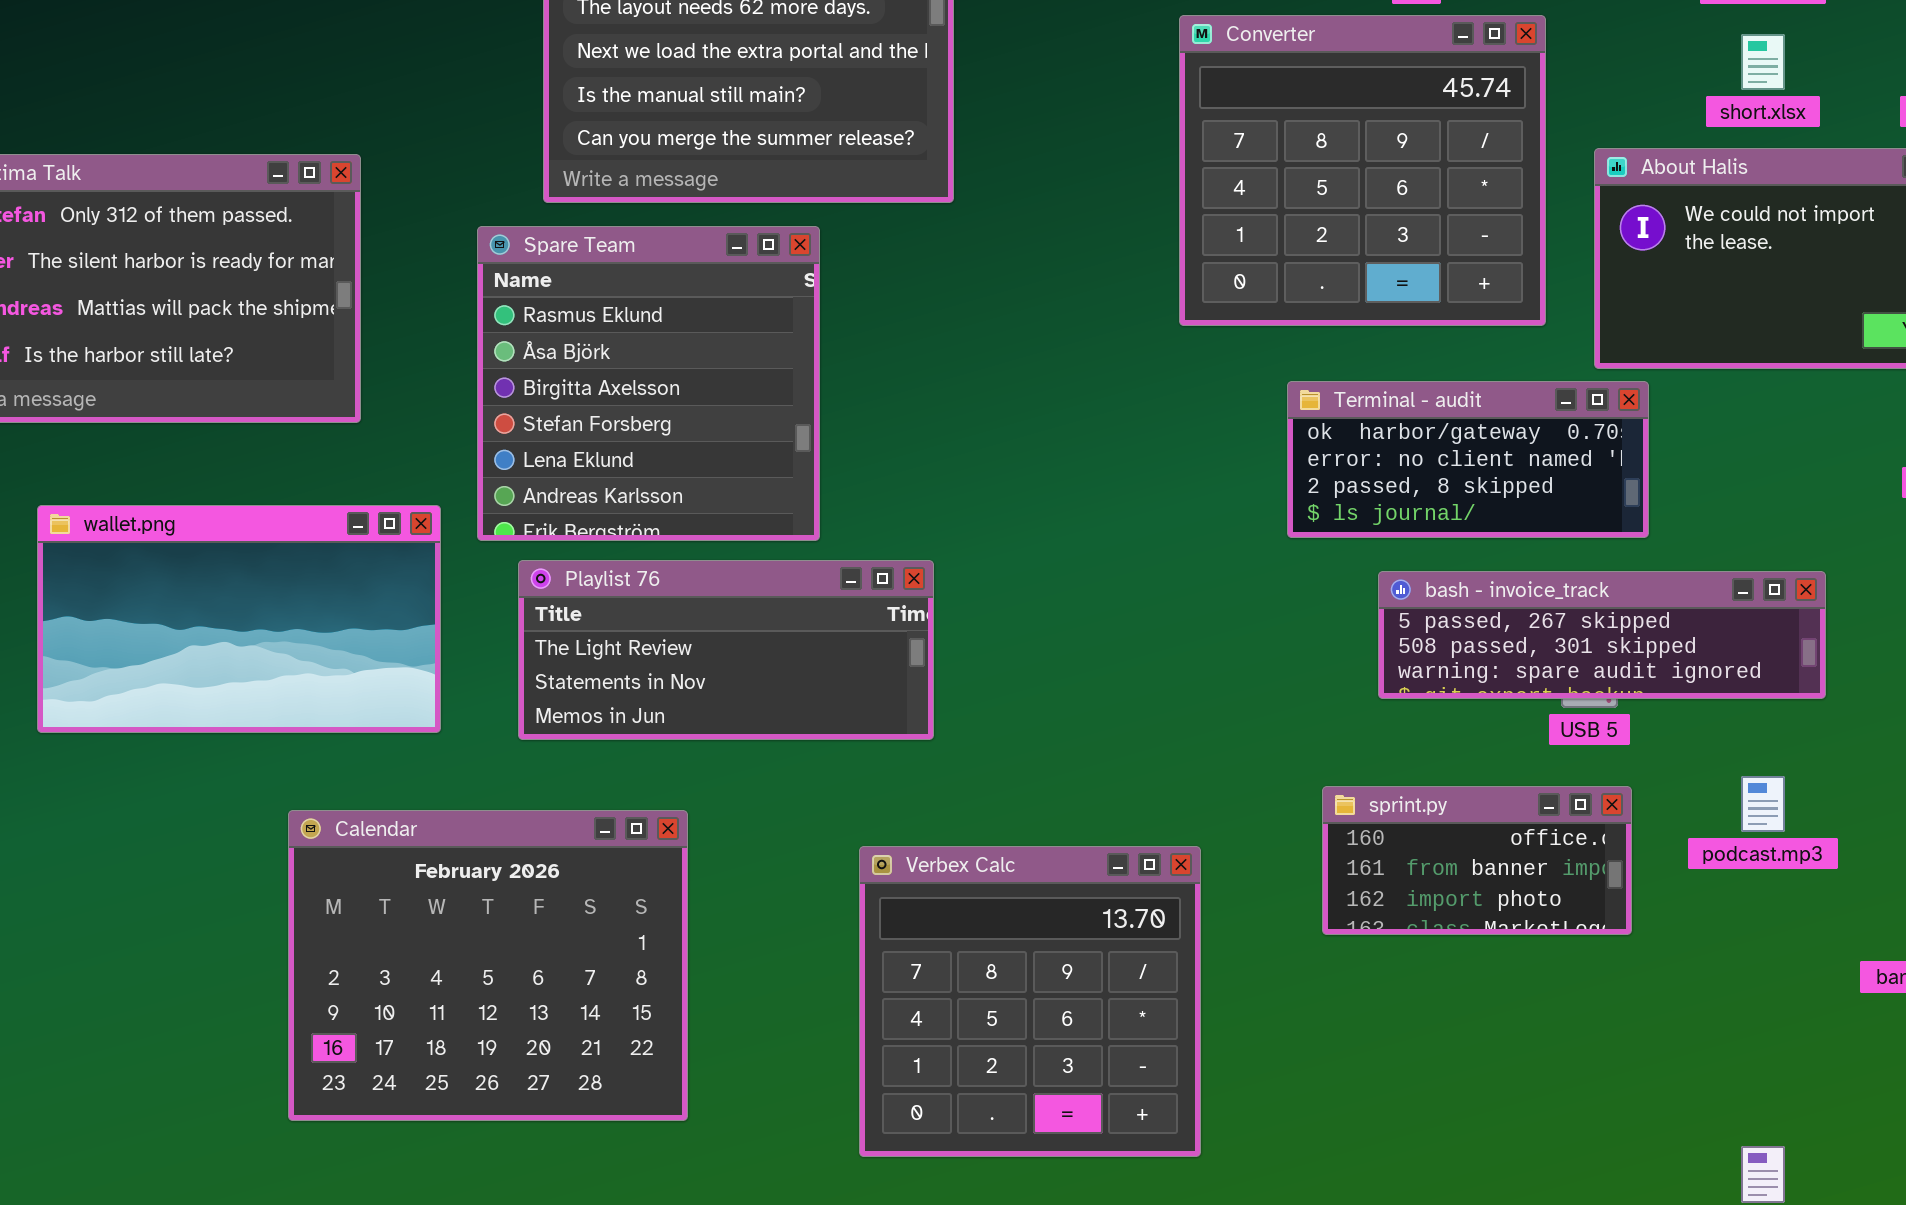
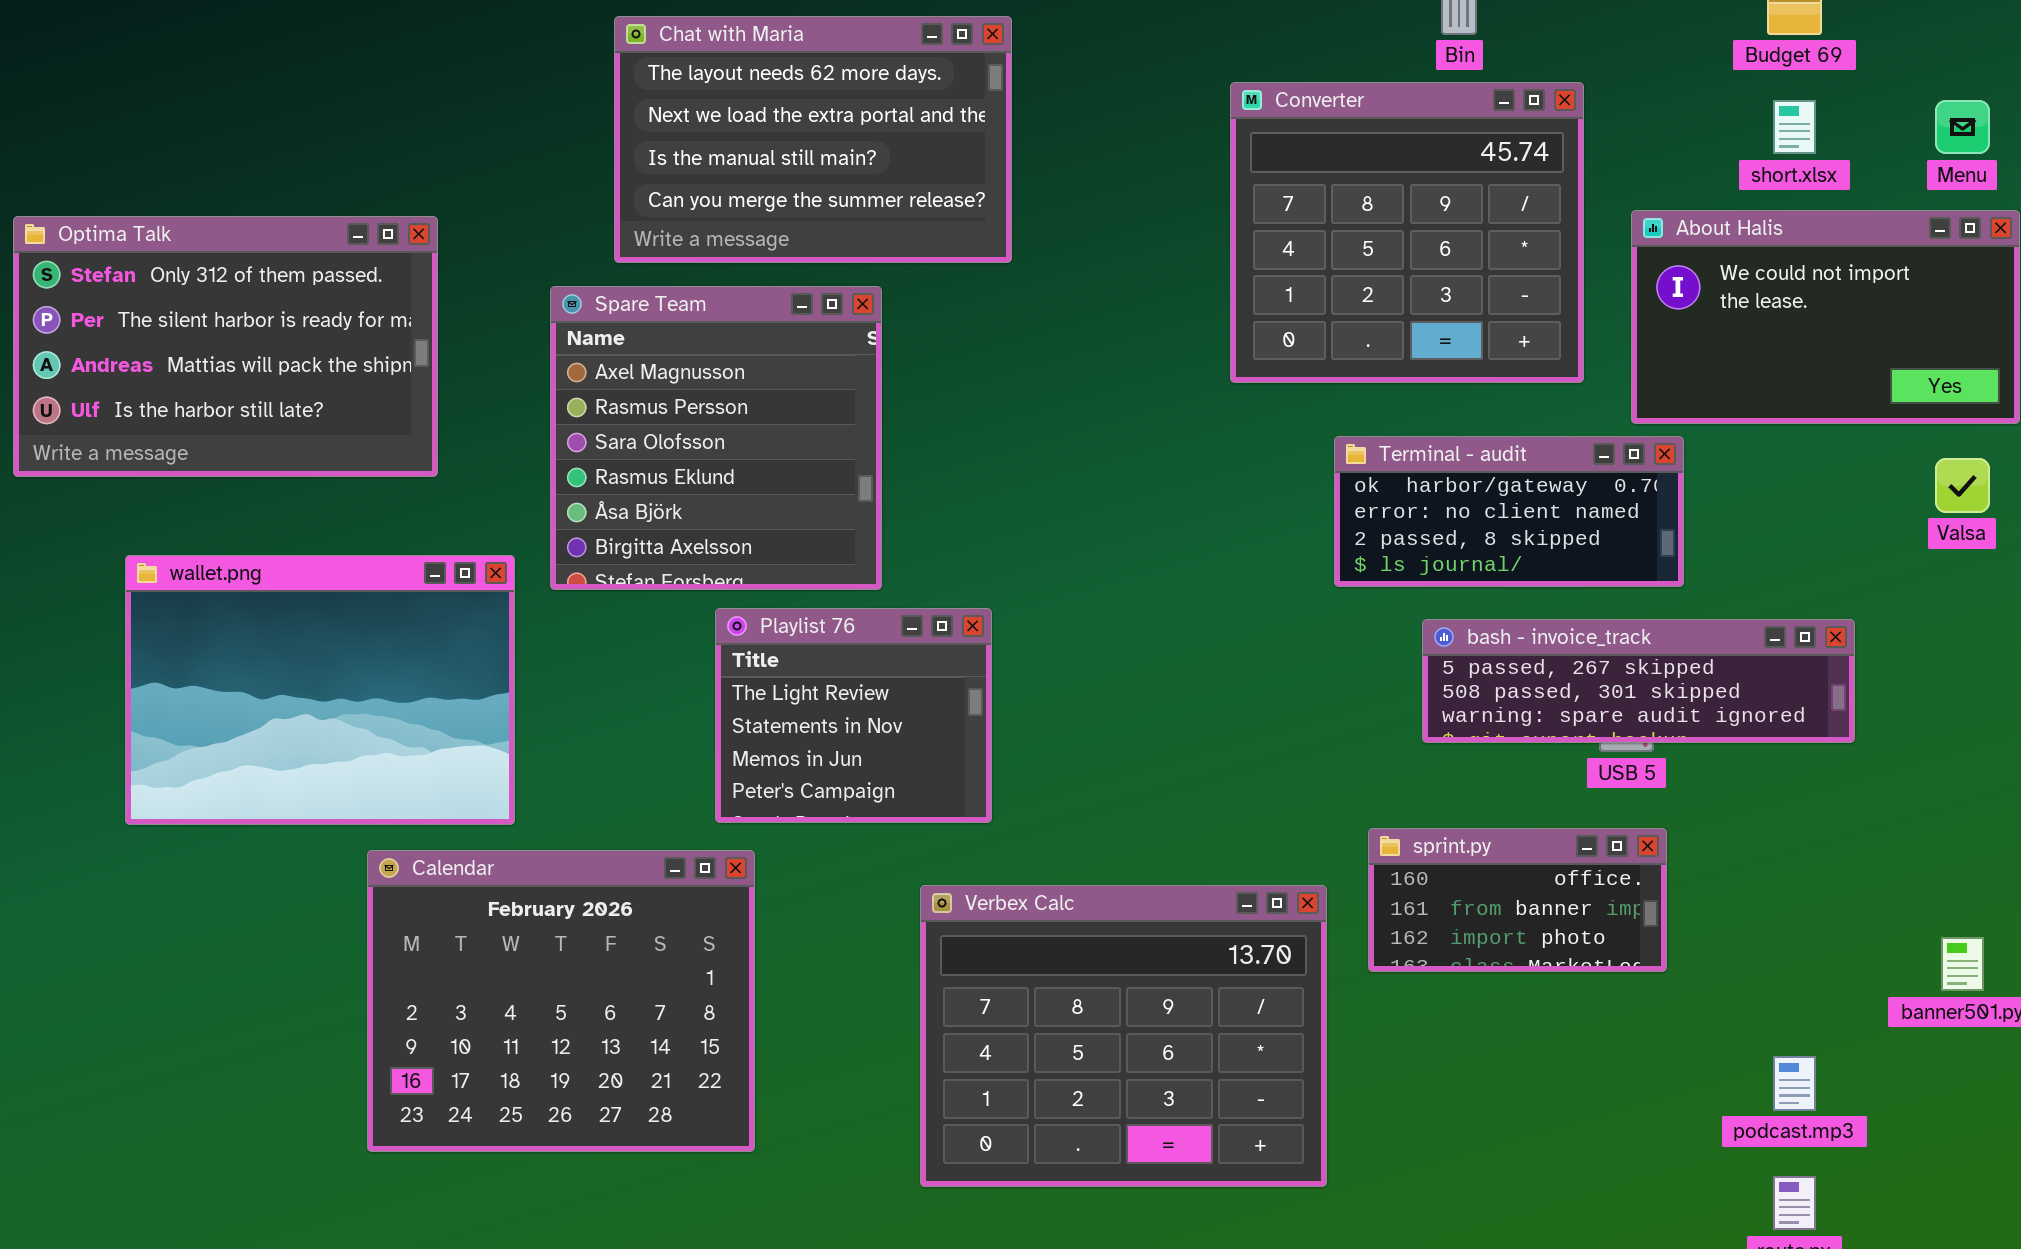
Spare Team: [477,226,820,541] -> [550,286,882,590], scrolled up 3 rows
wallet.png: [37,505,441,733] -> [125,555,515,825], resized
Playlist 76: [518,560,934,740] -> [715,608,992,823], resized
podcast.mp3: [1741,776,1785,832] -> [1773,1056,1816,1111], moved
Verbex Calc: [859,846,1201,1157] -> [920,885,1327,1187], resized

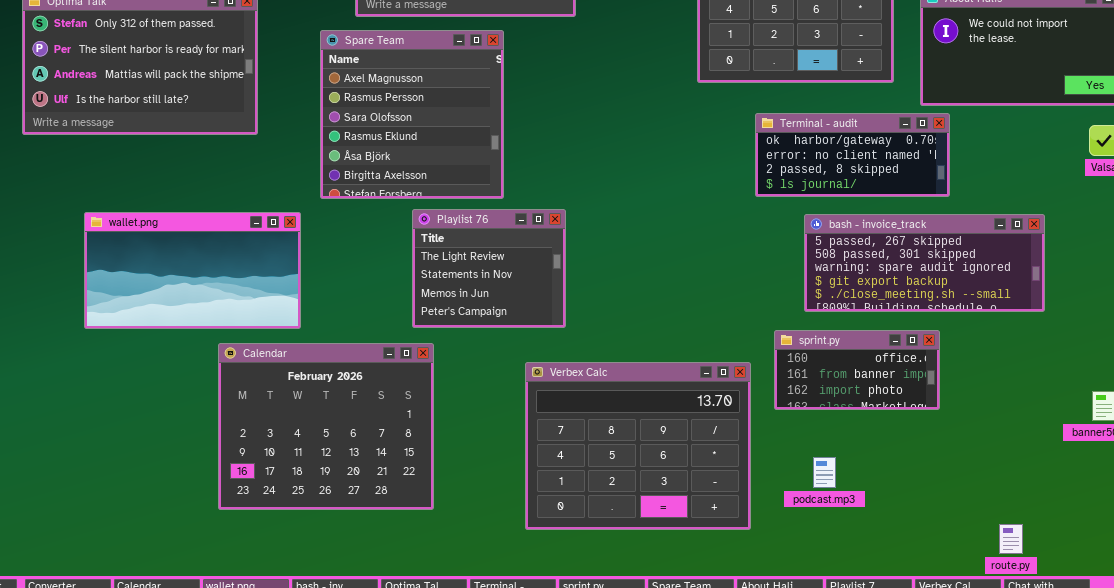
wallet.png: [125,555,515,825] -> [84,212,301,329], resized
bash - invoice_track: [1422,619,1855,743] -> [804,214,1045,312], resized
podcast.mp3: [1773,1056,1816,1111] -> [813,457,836,488], moved

